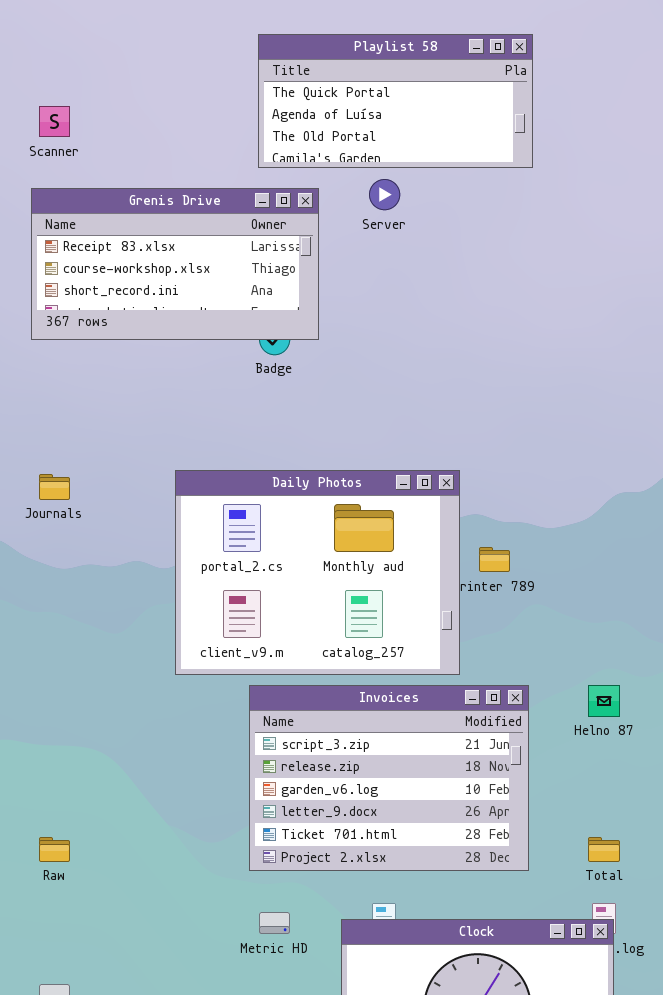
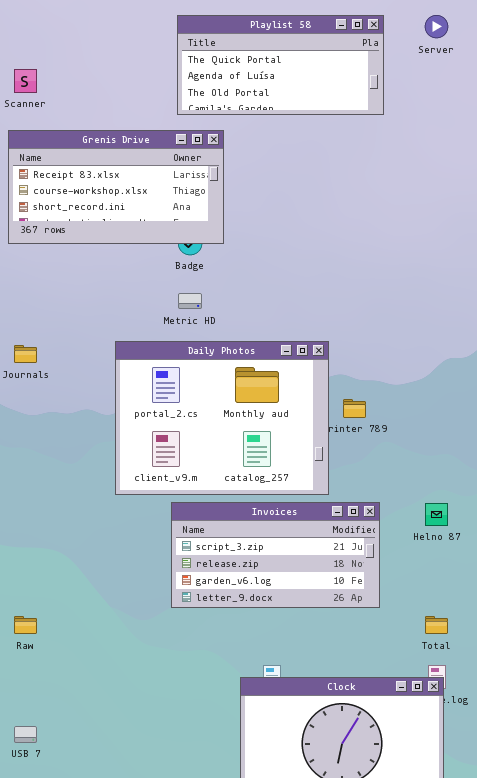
Server: [369,179,400,210] -> [425,15,448,38], moved
Invoices: [249,685,529,871] -> [171,502,380,608], resized
Metric HD: [259,912,290,934] -> [178,293,202,309], moved

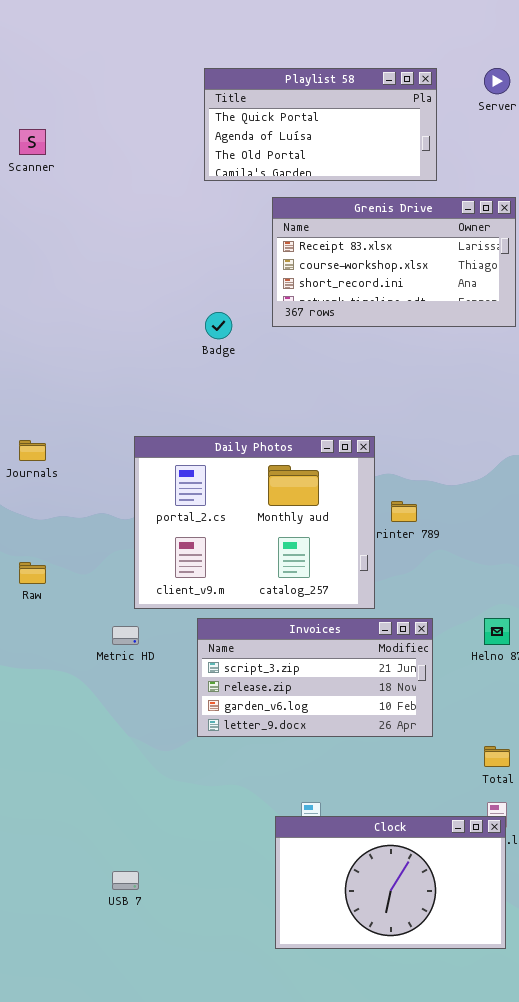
Grenis Drive: [8,130,224,244] -> [272,197,516,327], moved
Metric HD: [178,293,202,309] -> [112,626,139,645], moved
Raw: [14,616,37,634] -> [19,562,46,584], moved
USB 7: [14,726,37,743] -> [112,871,139,890], moved

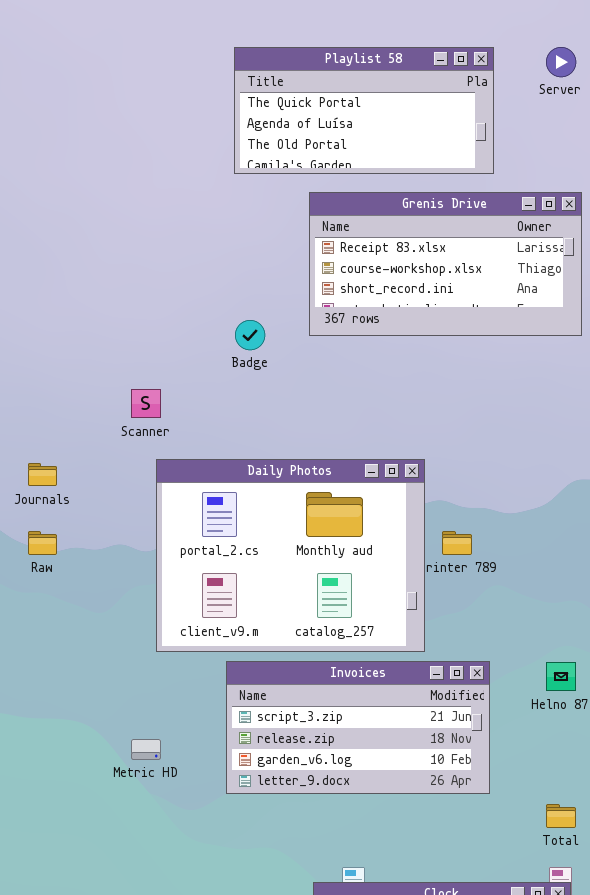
Scanner: [19,129,46,155] -> [131,389,161,418], moved
Raw: [19,562,46,584] -> [28,531,57,555], moved
Metric HD: [112,626,139,645] -> [131,739,161,760], moved

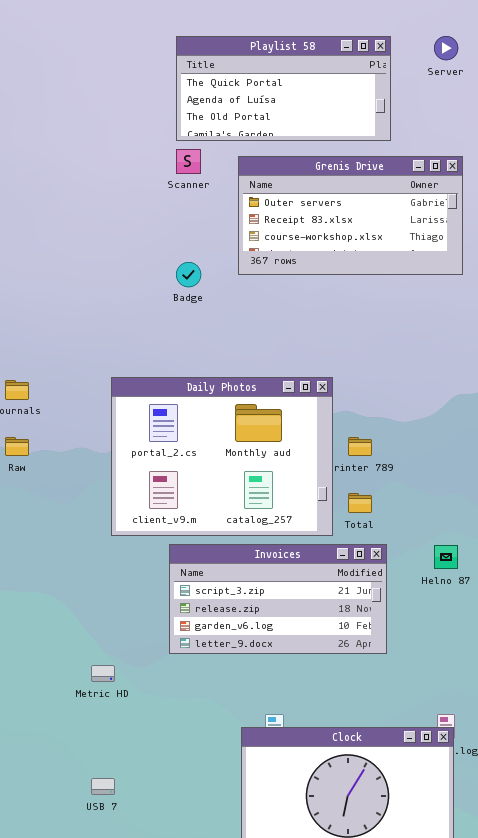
Grenis Drive: [309,192,582,336] -> [238,156,463,275], scrolled up 1 row
Scanner: [131,389,161,418] -> [176,149,201,174], moved
Metric HD: [131,739,161,760] -> [91,665,115,682], moved
Total: [546,804,576,828] -> [348,493,372,513], moved

